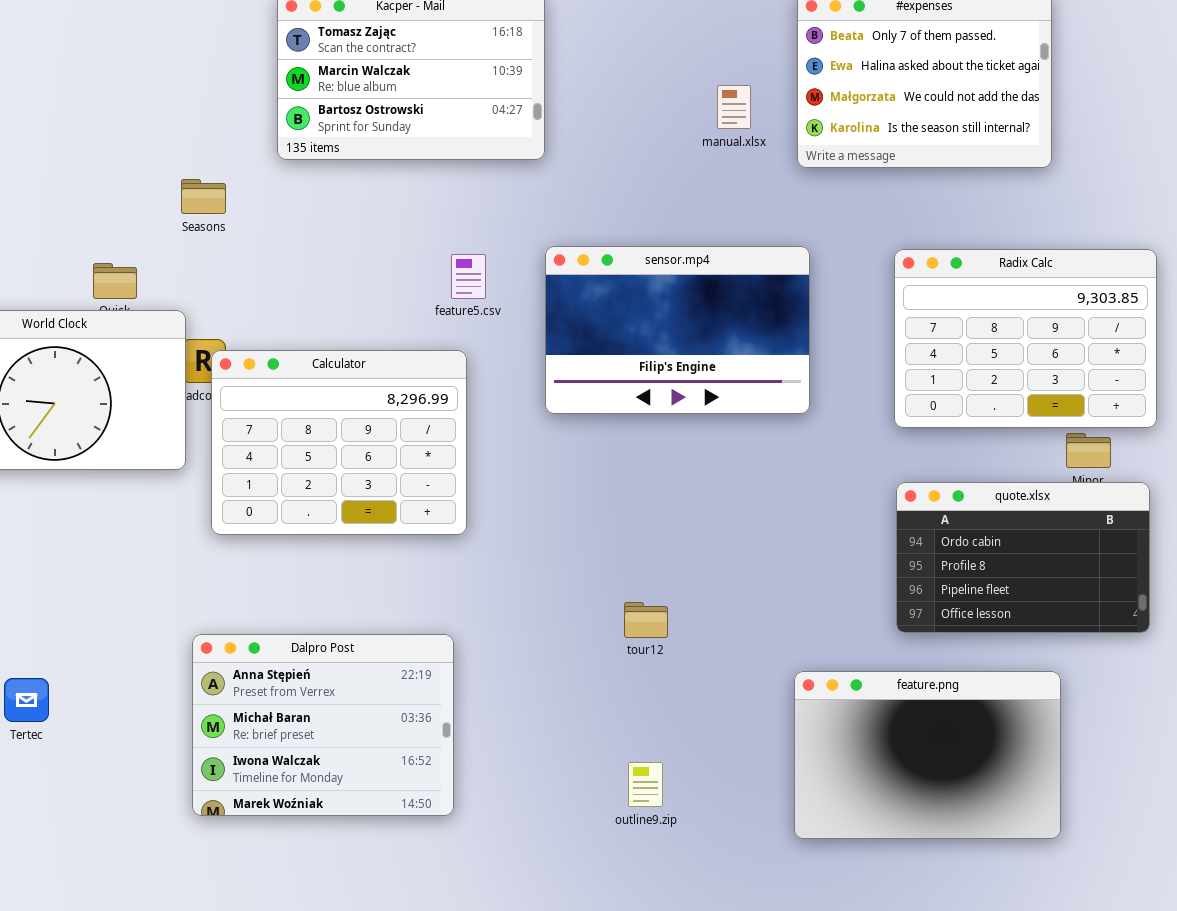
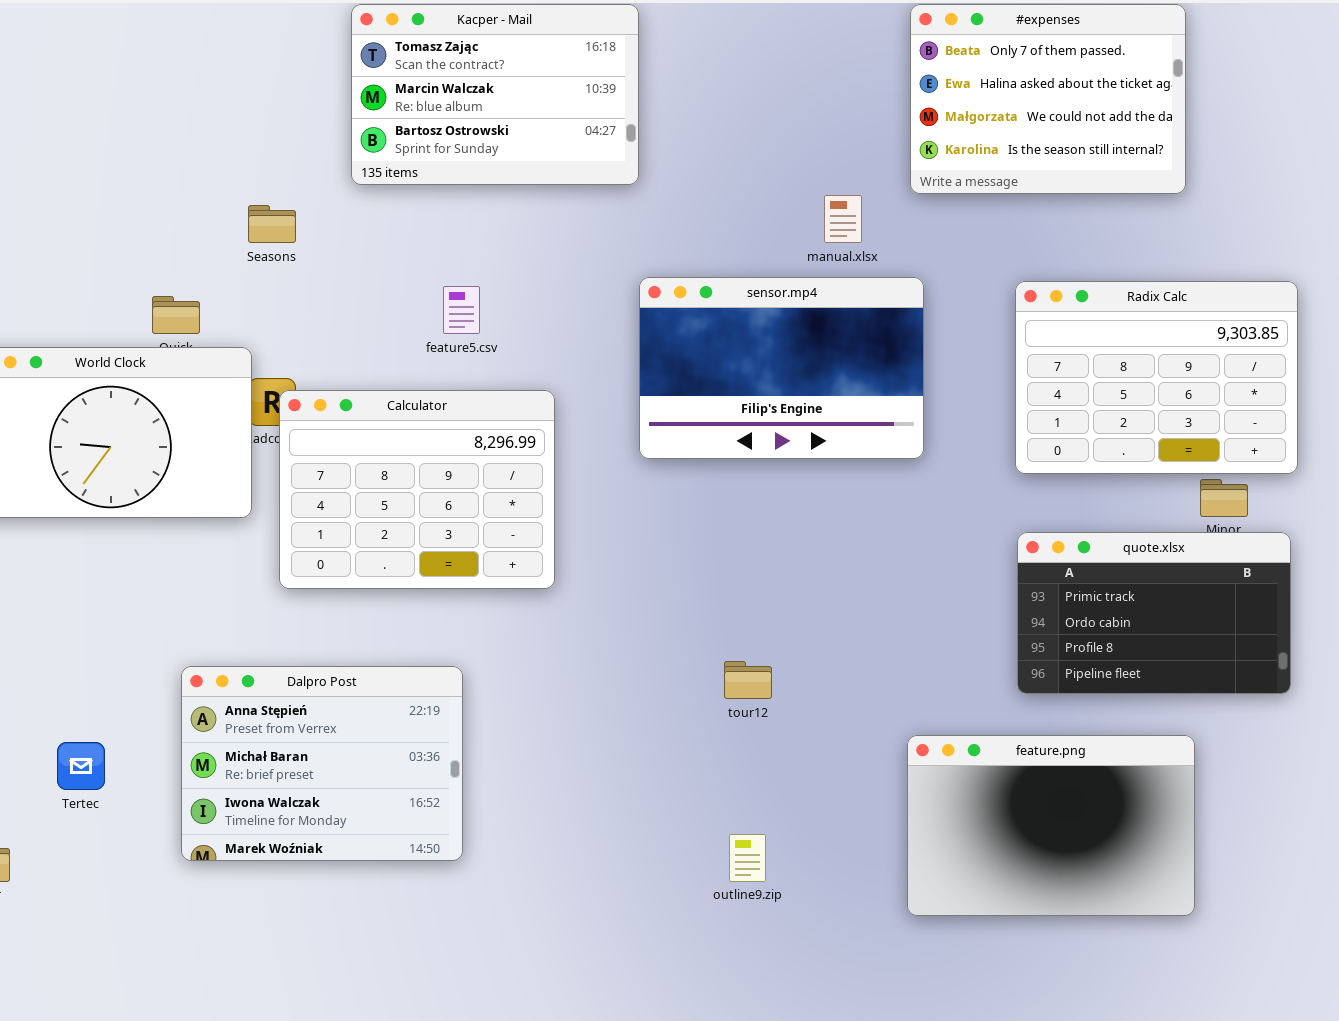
manual.xlsx: [717,85,751,129] -> [824,195,862,243], moved
feature5.csv: [451,254,486,299] -> [443,286,480,334], moved
quote.xlsx: [896,482,1150,633] -> [1017,532,1291,694], scrolled up 1 row
Dalpro Post: [192,634,454,816] -> [181,666,463,861], moved

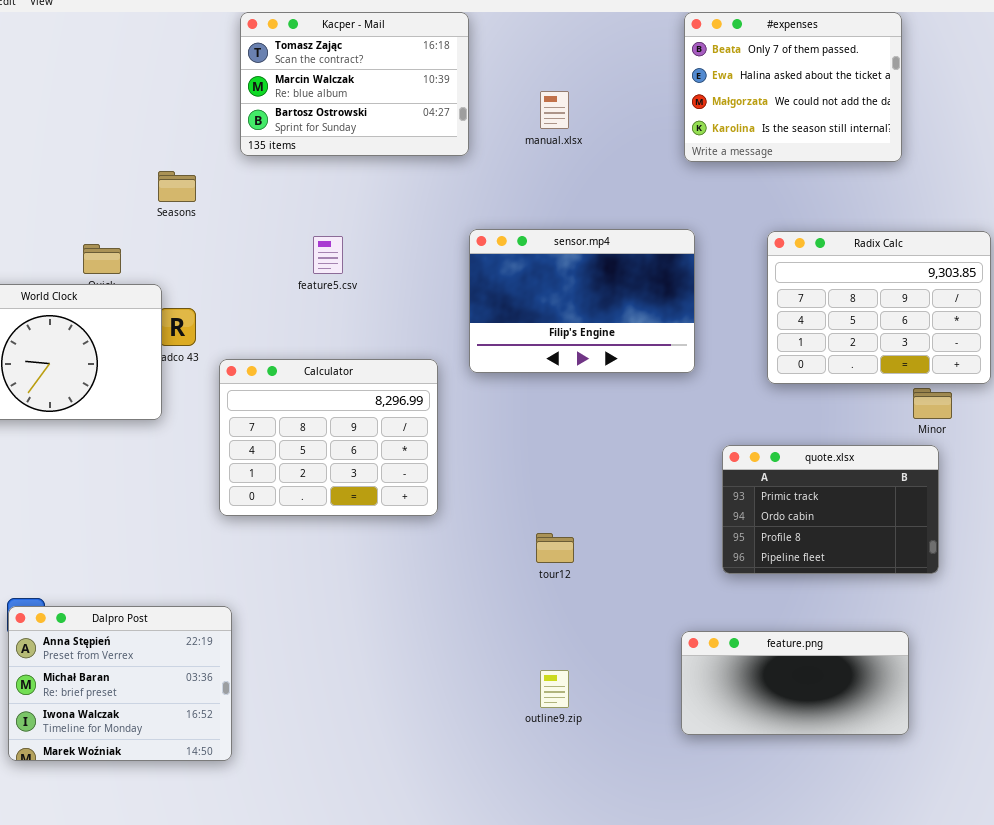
manual.xlsx: [824,195,862,243] -> [540,91,569,129], moved
Calculator: [279,390,555,589] -> [219,359,438,516], moved
quote.xlsx: [1017,532,1291,694] -> [722,445,939,574], moved
Dalpro Post: [181,666,463,861] -> [8,606,232,761], moved
feature.png: [907,735,1195,916] -> [681,631,909,735], resized

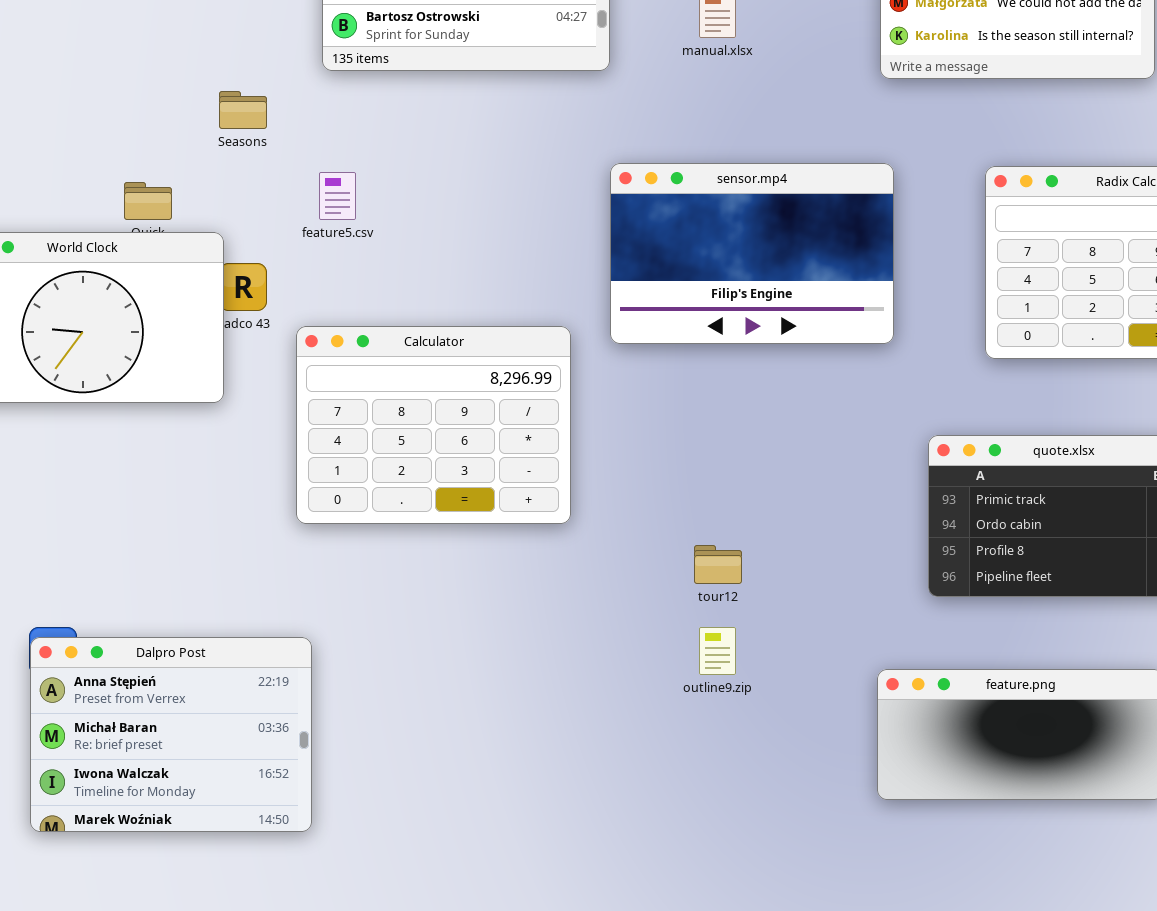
feature5.csv: [313,236,343,274] -> [319,172,356,220], moved
outline9.zip: [540,670,569,708] -> [699,627,736,675], moved

